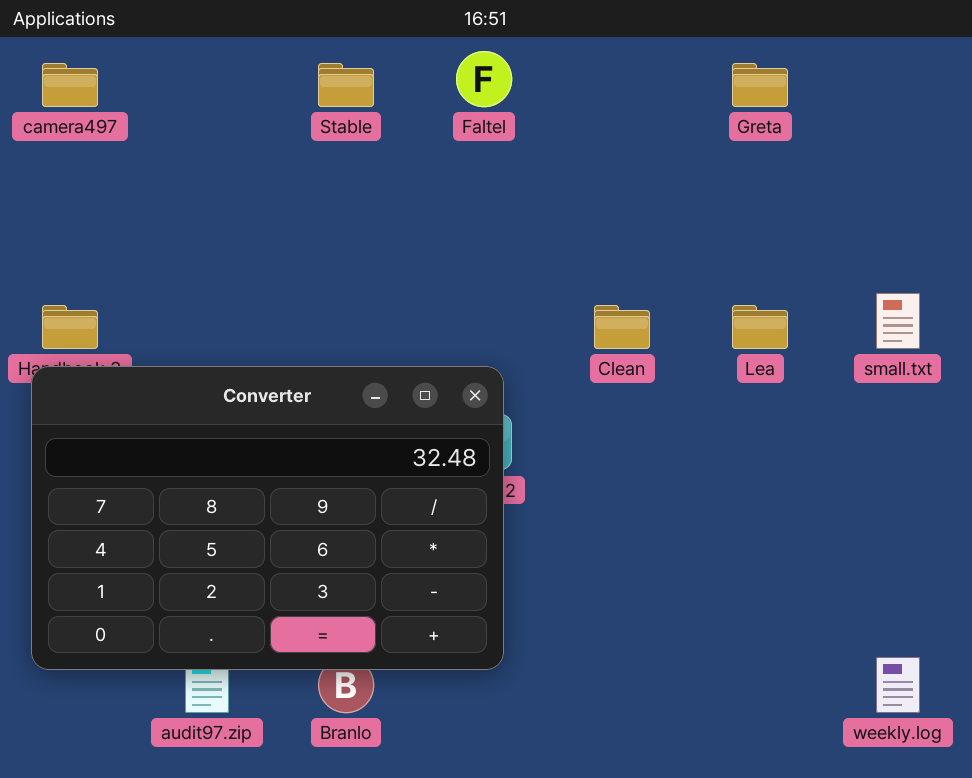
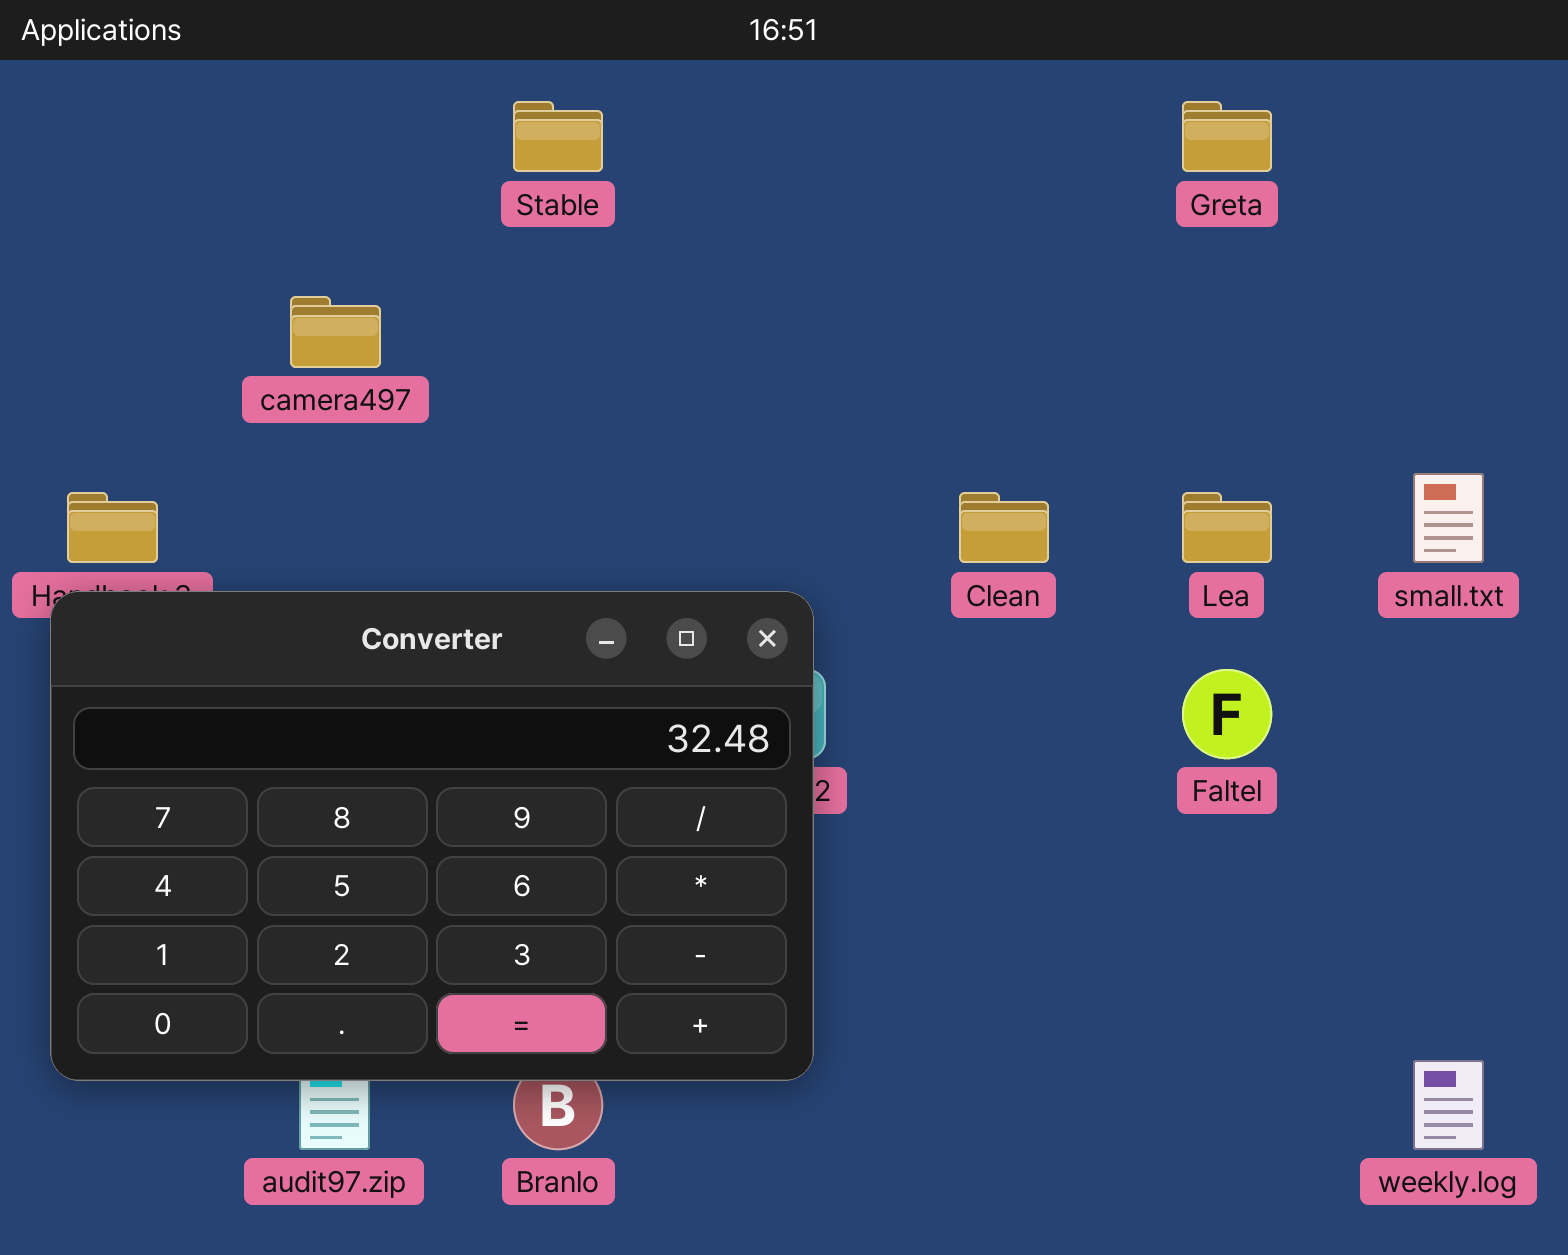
Faltel: [456,51,512,107] -> [1182,669,1272,759], moved
camera497: [42,63,98,107] -> [290,296,381,368], moved

